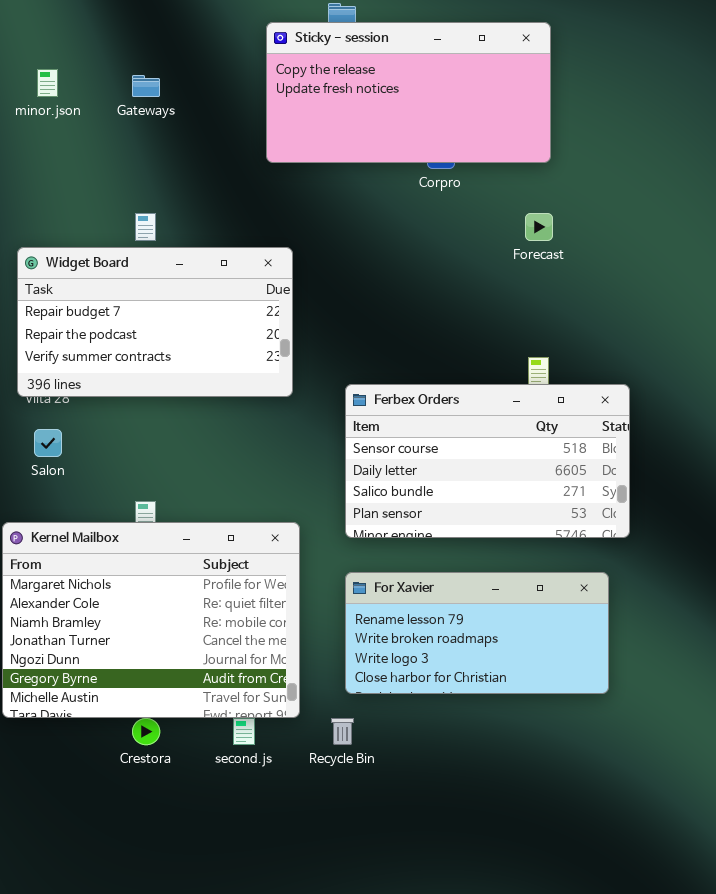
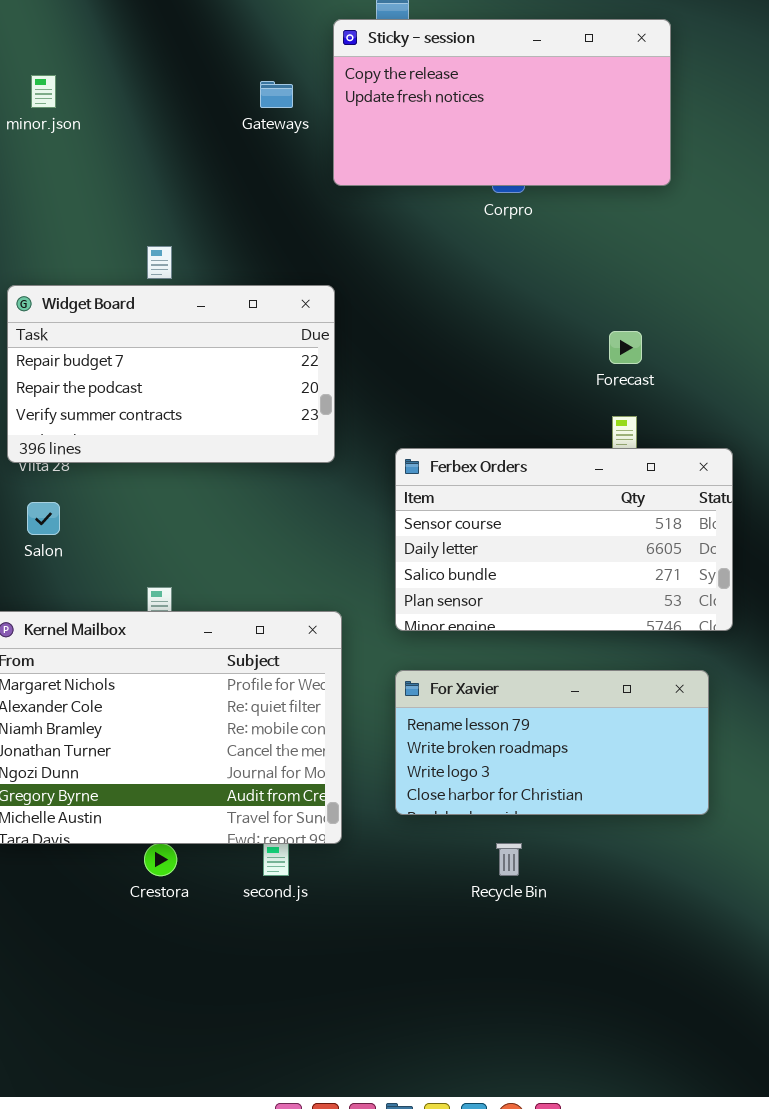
Sticky - session: [266,22,551,163] -> [333,19,671,186], moved
Gateways: [132,75,160,97] -> [260,81,293,108], moved
Forecast: [525,213,553,241] -> [609,331,642,364], moved
Recycle Bin: [331,718,354,745] -> [496,843,522,876], moved

